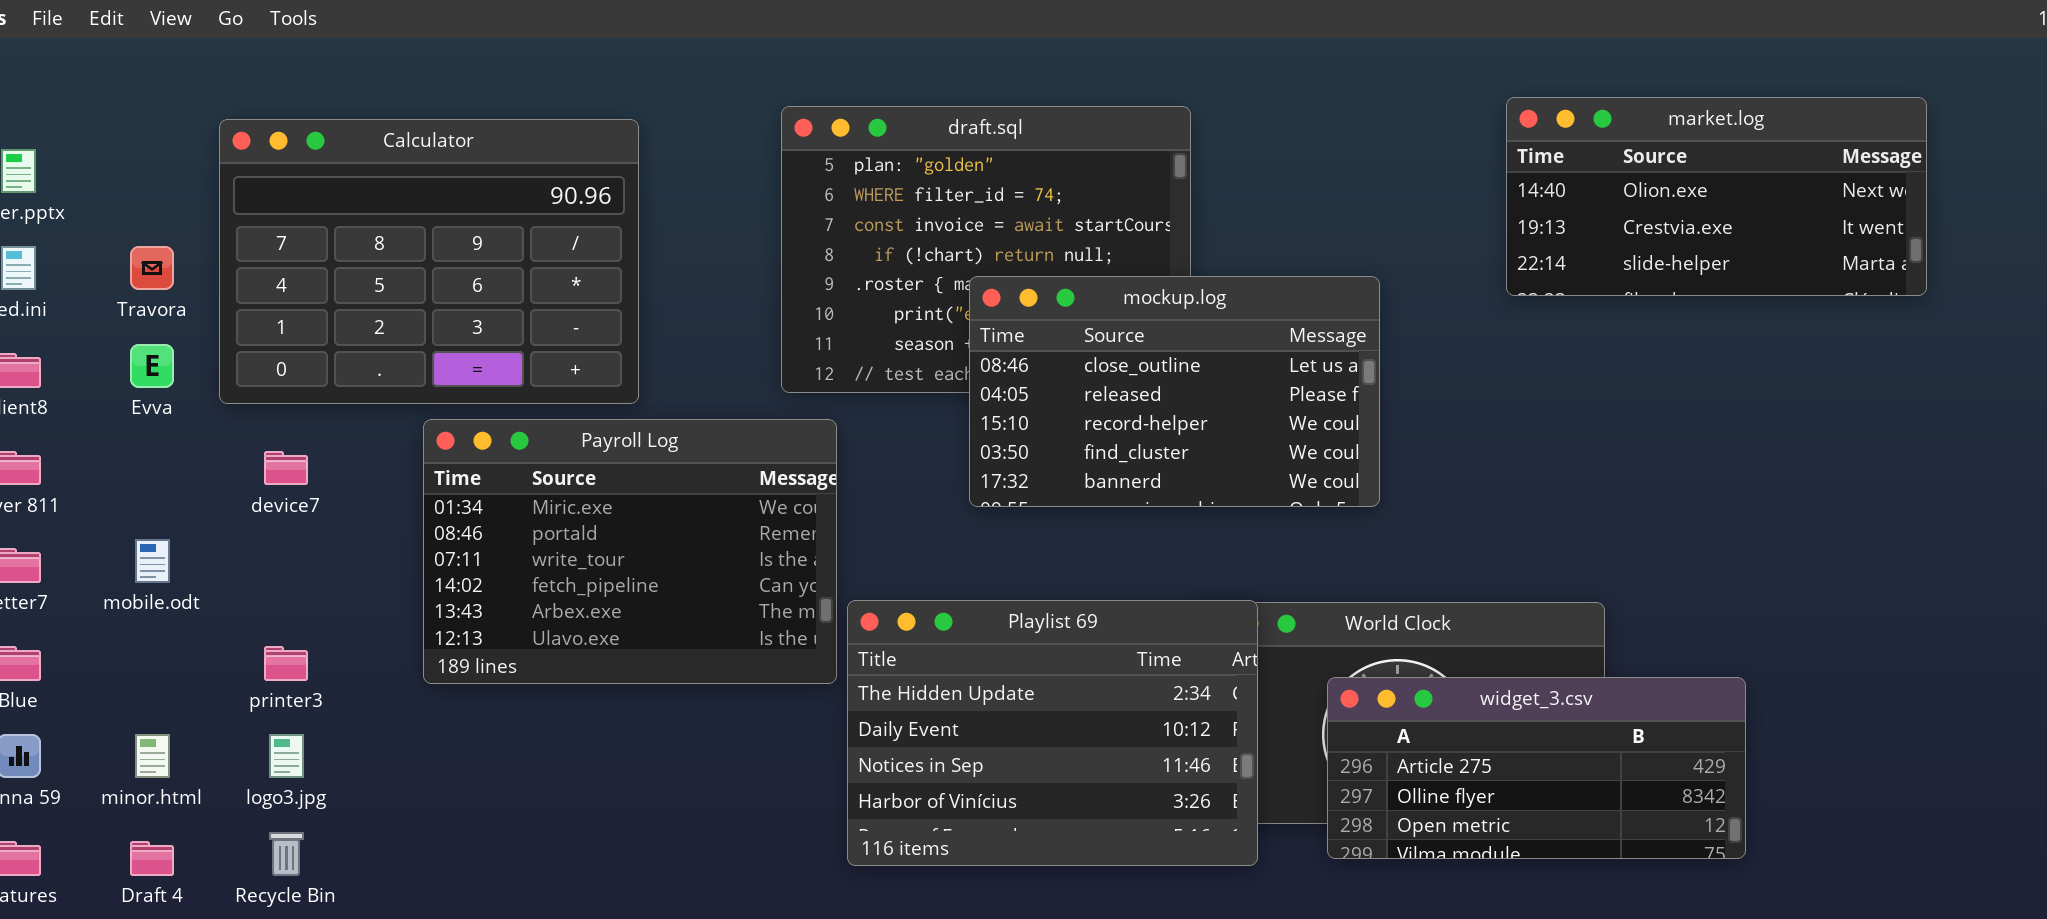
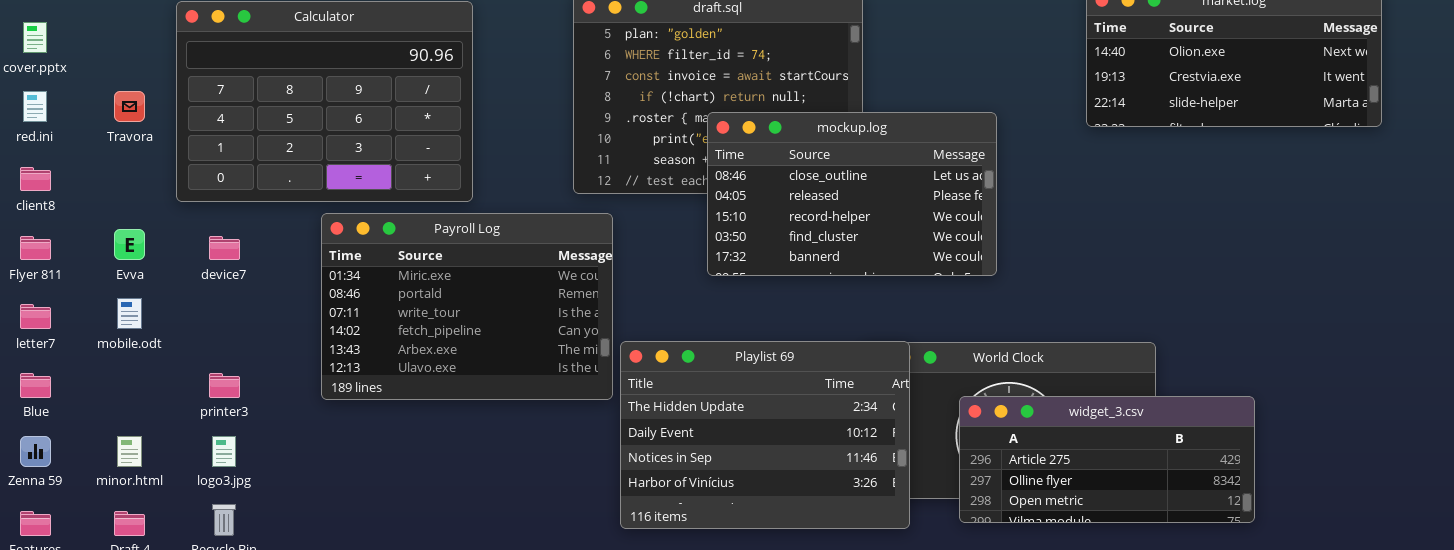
Evva: [130,344,174,388] -> [114,229,145,260], moved

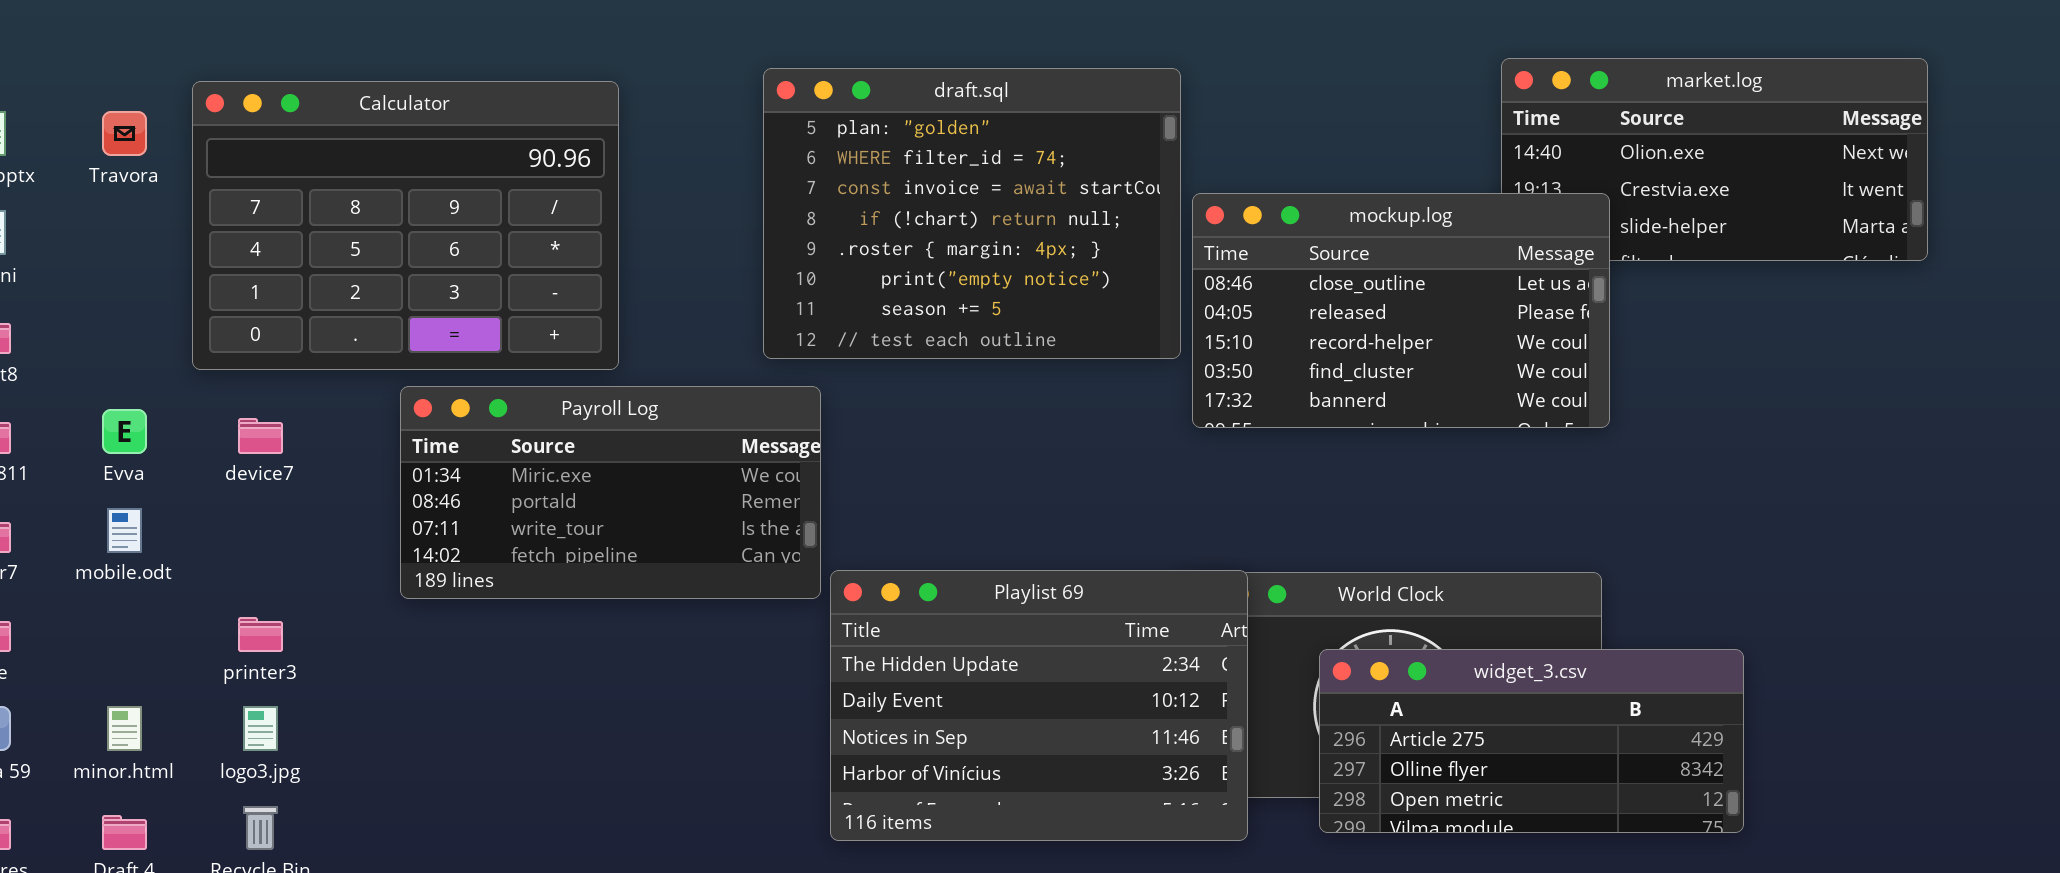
Travora: [114,91,145,122] -> [102,111,147,156], moved
mockup.log: [707,112,997,276] -> [1192,193,1610,428], moved
Payroll Log: [321,213,613,400] -> [400,386,821,599], resized

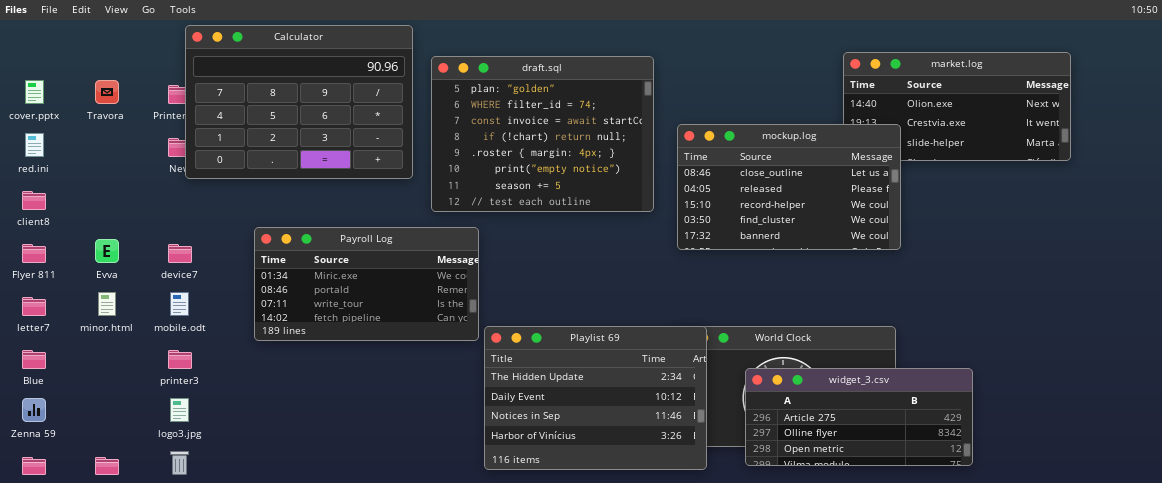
draft.sql: [763,68,1181,359] -> [431,56,654,212], moved
Calculator: [192,81,619,370] -> [185,25,413,179], moved
mobile.odt: [107,508,142,553] -> [170,292,189,316], moved
minor.html: [107,706,142,751] -> [98,292,116,316], moved

